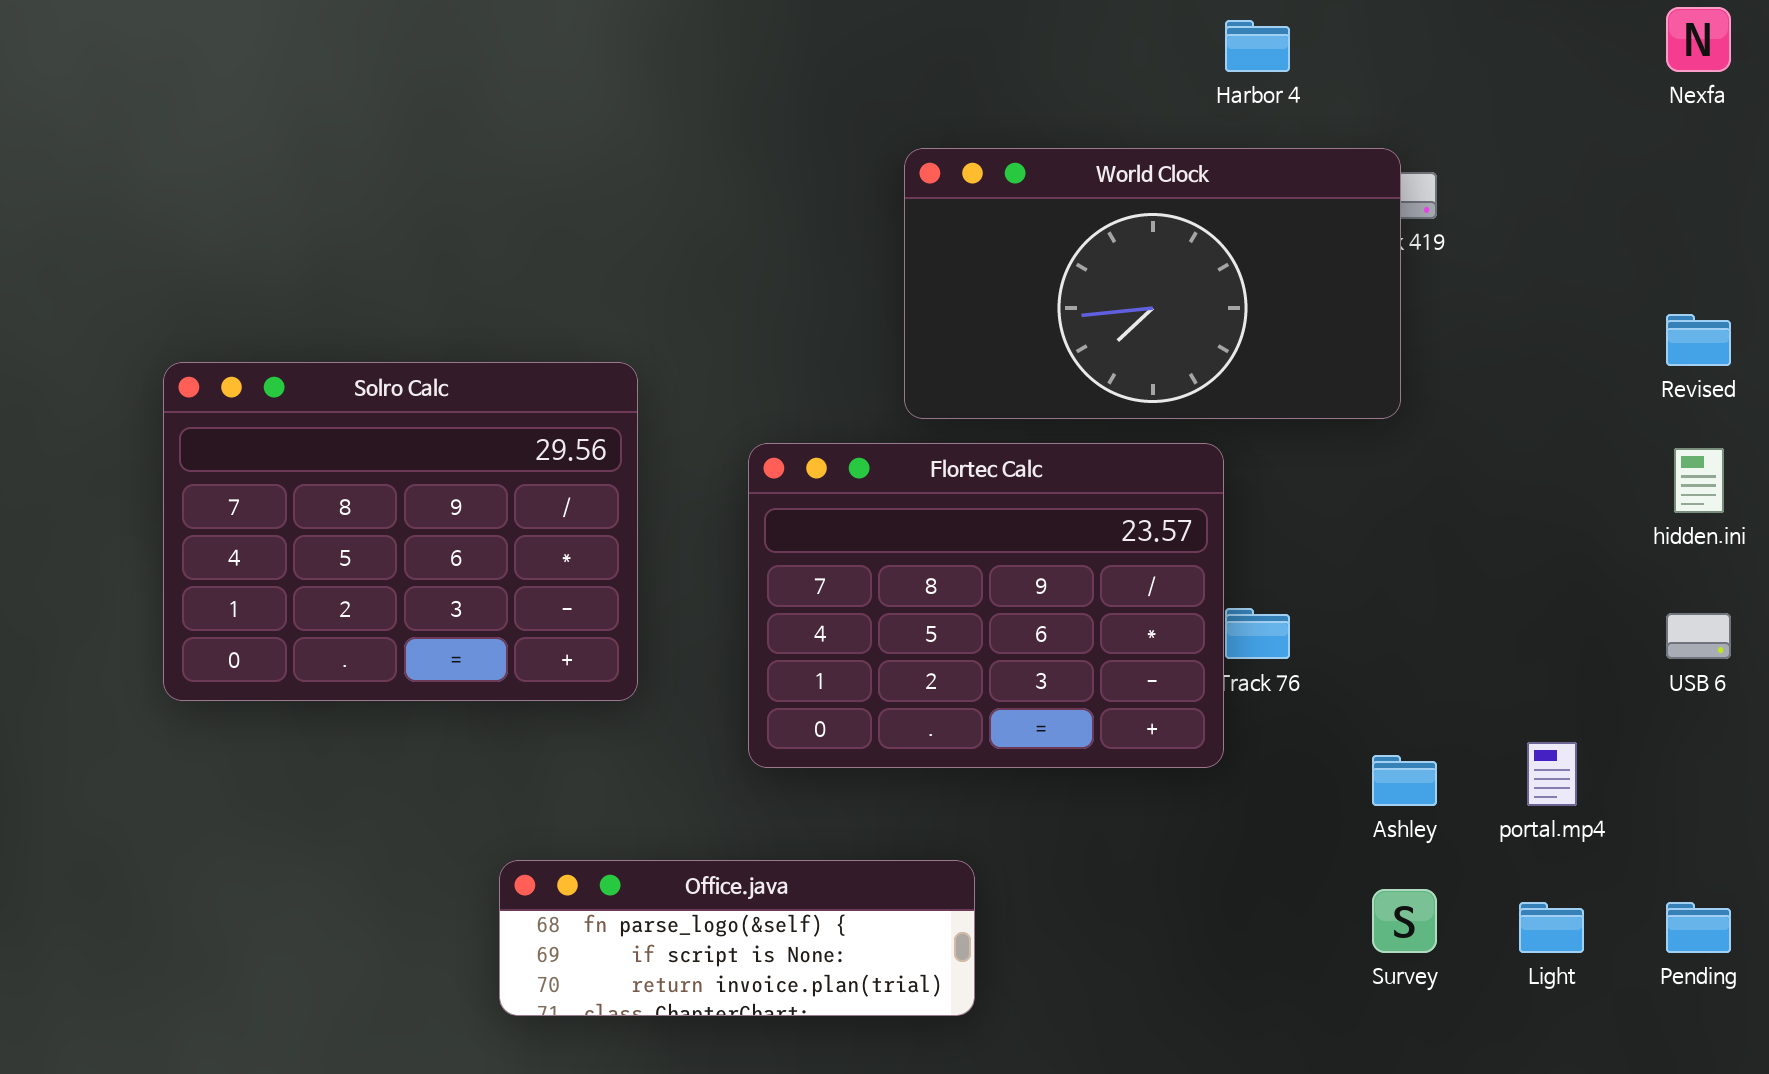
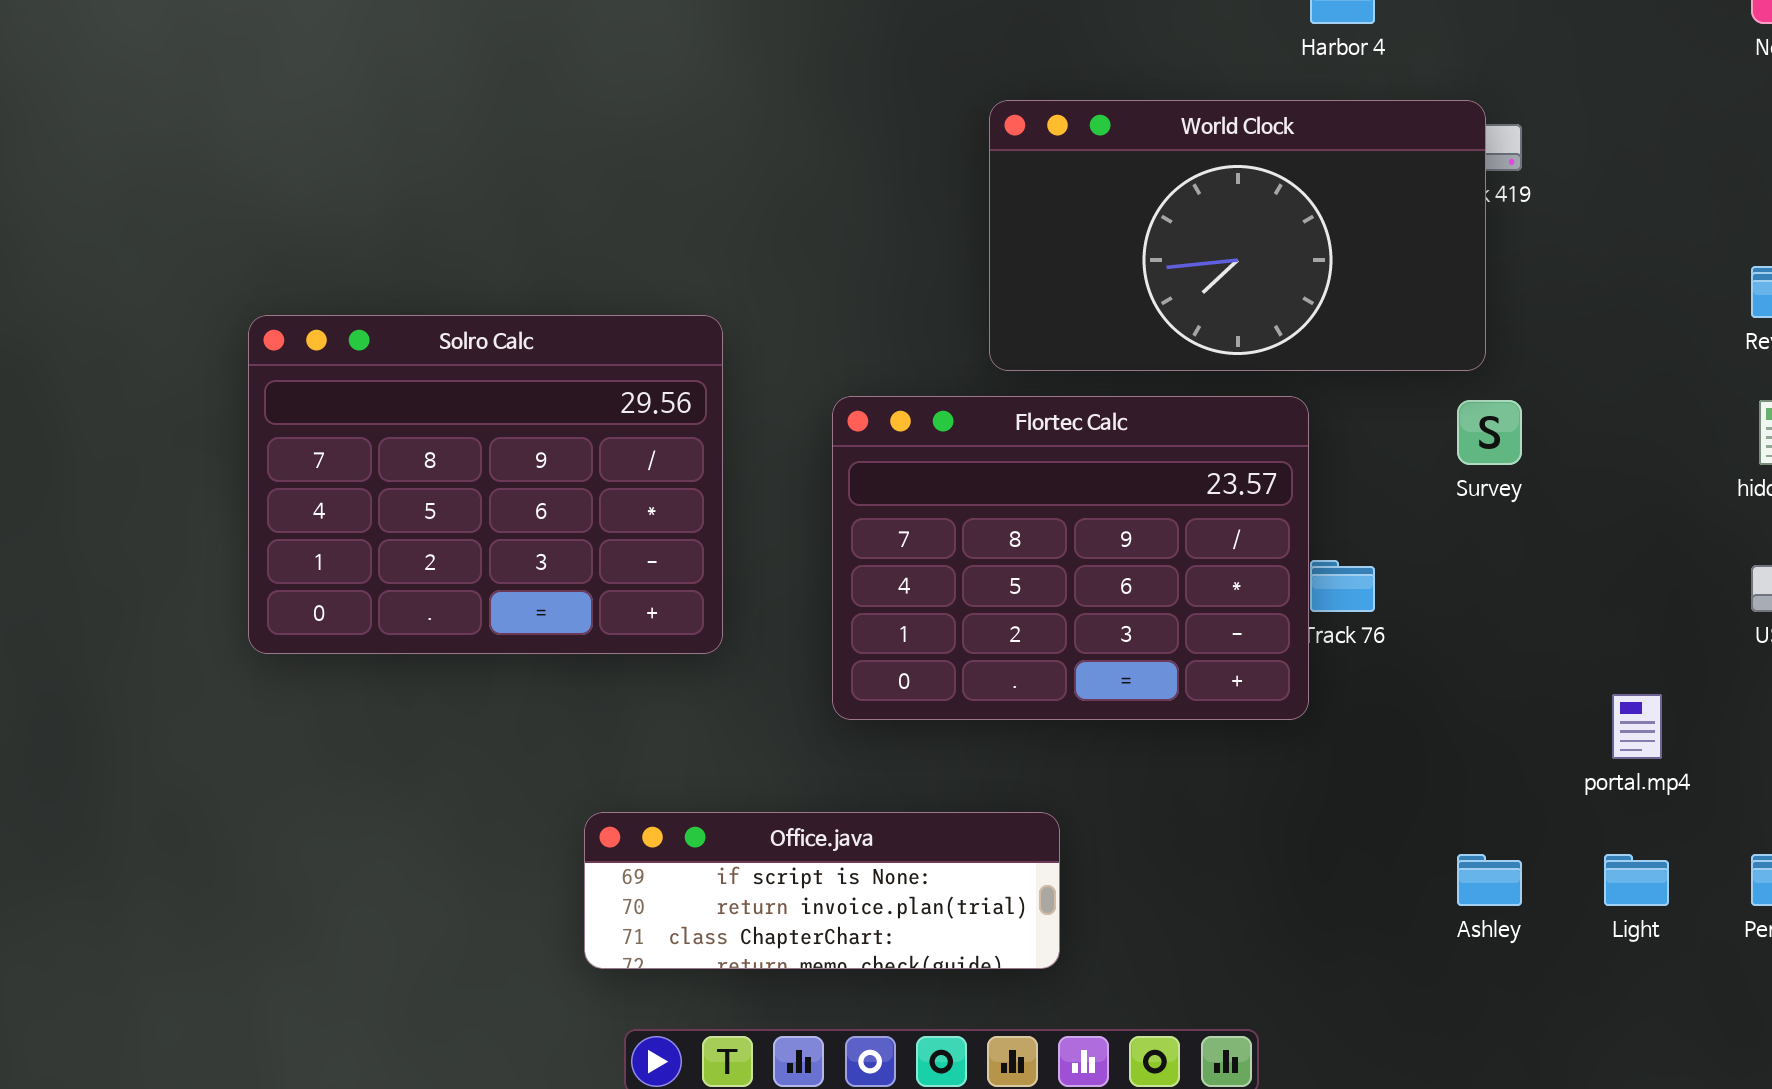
Ashley: [1372,755,1437,806] -> [1457,854,1522,906], moved
Office.java: [499,860,975,1016] -> [584,812,1060,969], scrolled down 1 row
Survey: [1372,889,1437,953] -> [1457,400,1522,465], moved

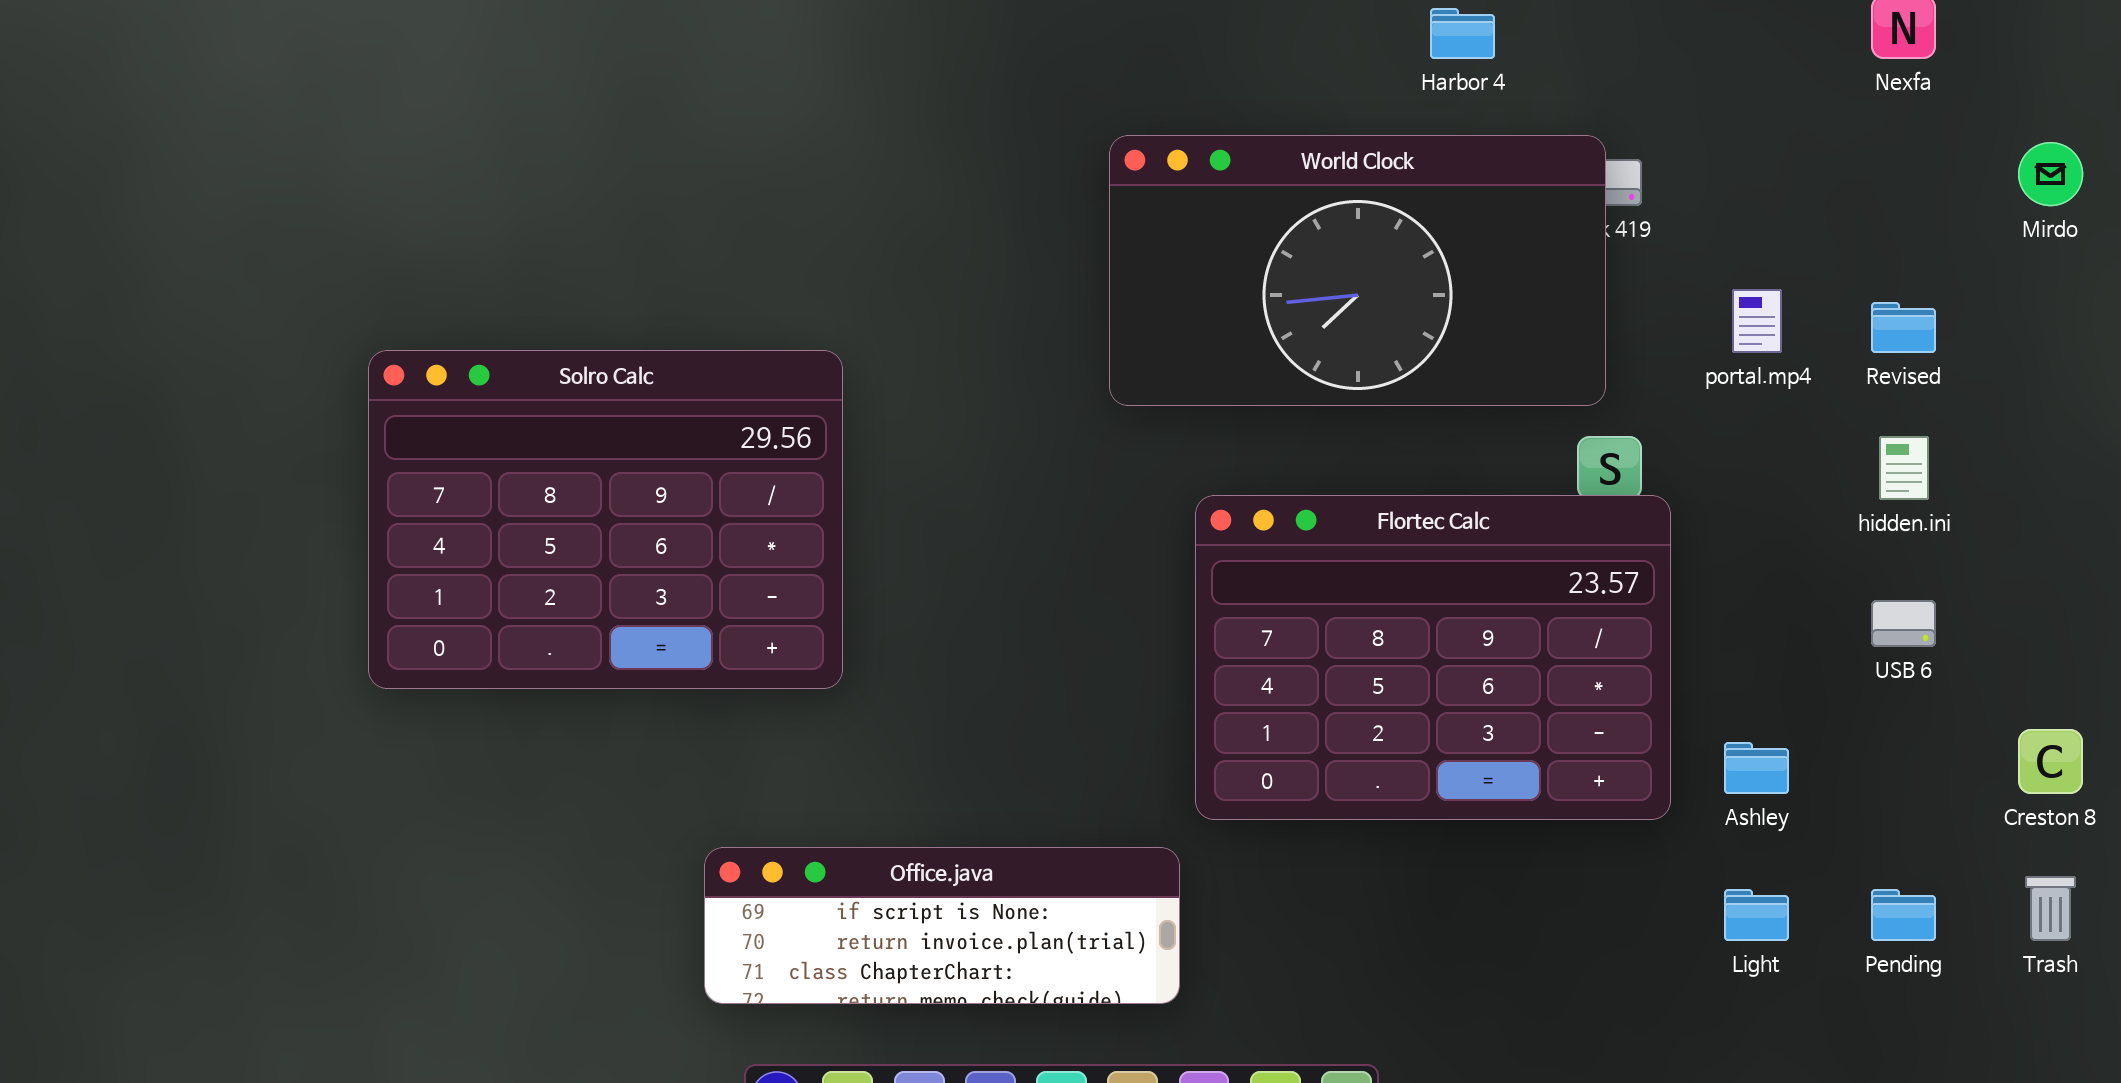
Flortec Calc: [832,396,1309,720] -> [1195,495,1671,820], moved
portal.mp4: [1612,694,1662,759] -> [1732,289,1782,353], moved
Ashley: [1457,854,1522,906] -> [1724,742,1789,794], moved

